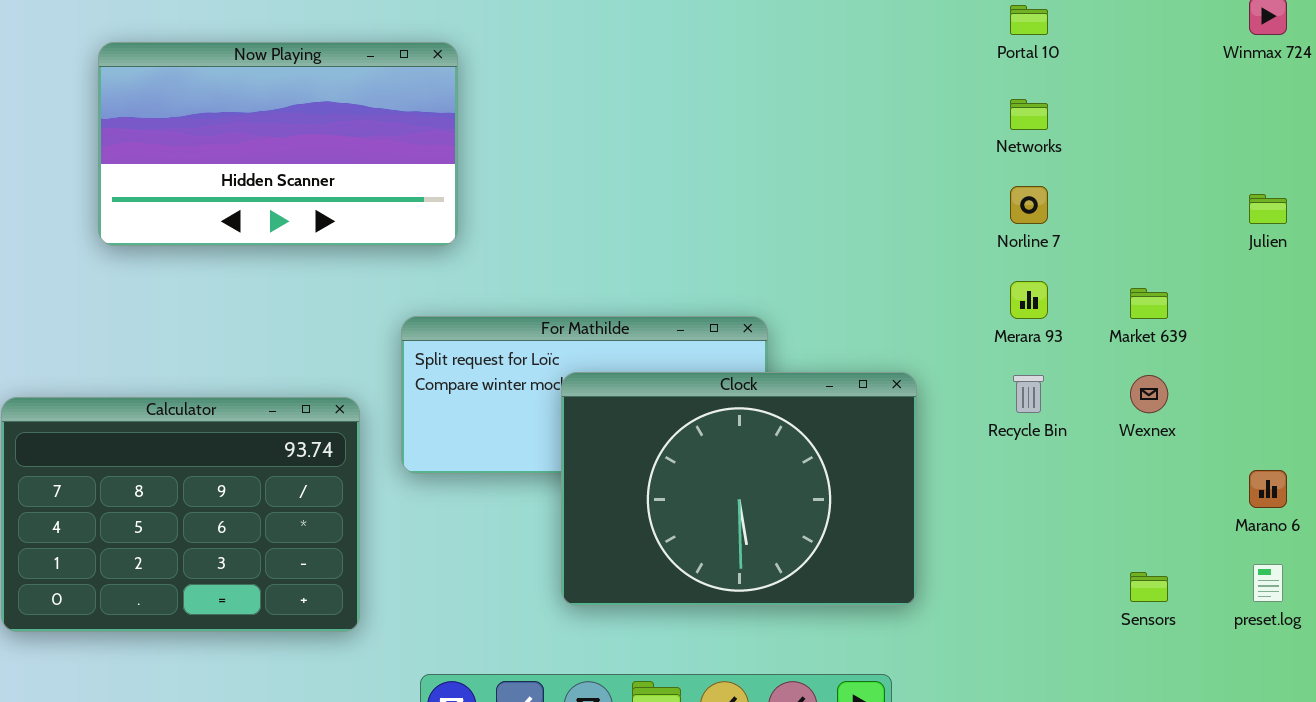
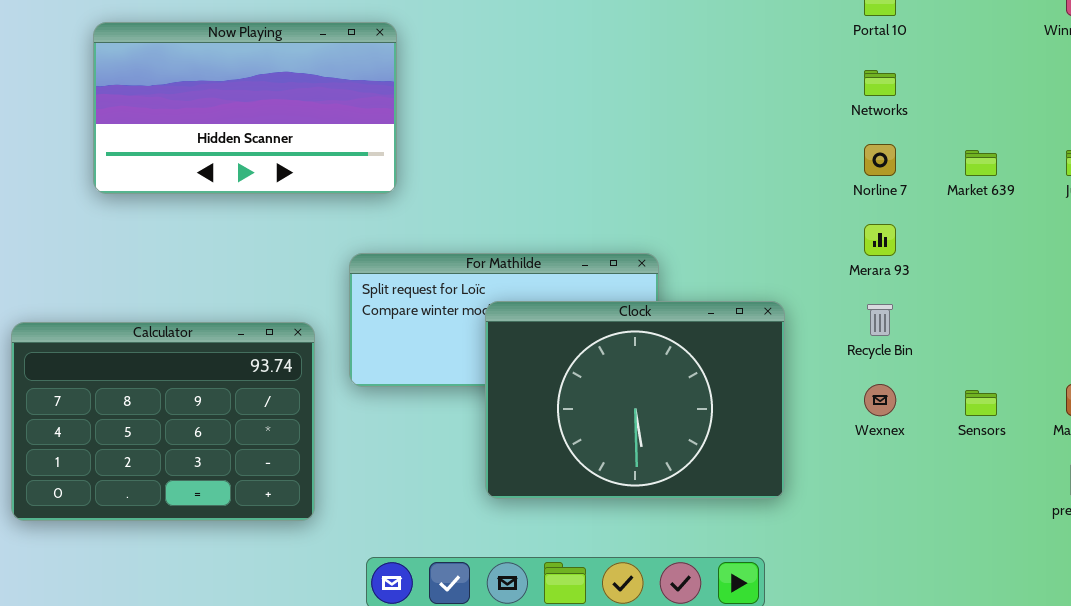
Market 639: [1130,288,1168,319] -> [965,150,997,176], moved
Wexnex: [1130,375,1168,413] -> [864,384,896,416], moved
Sensors: [1130,572,1168,602] -> [965,390,997,416], moved

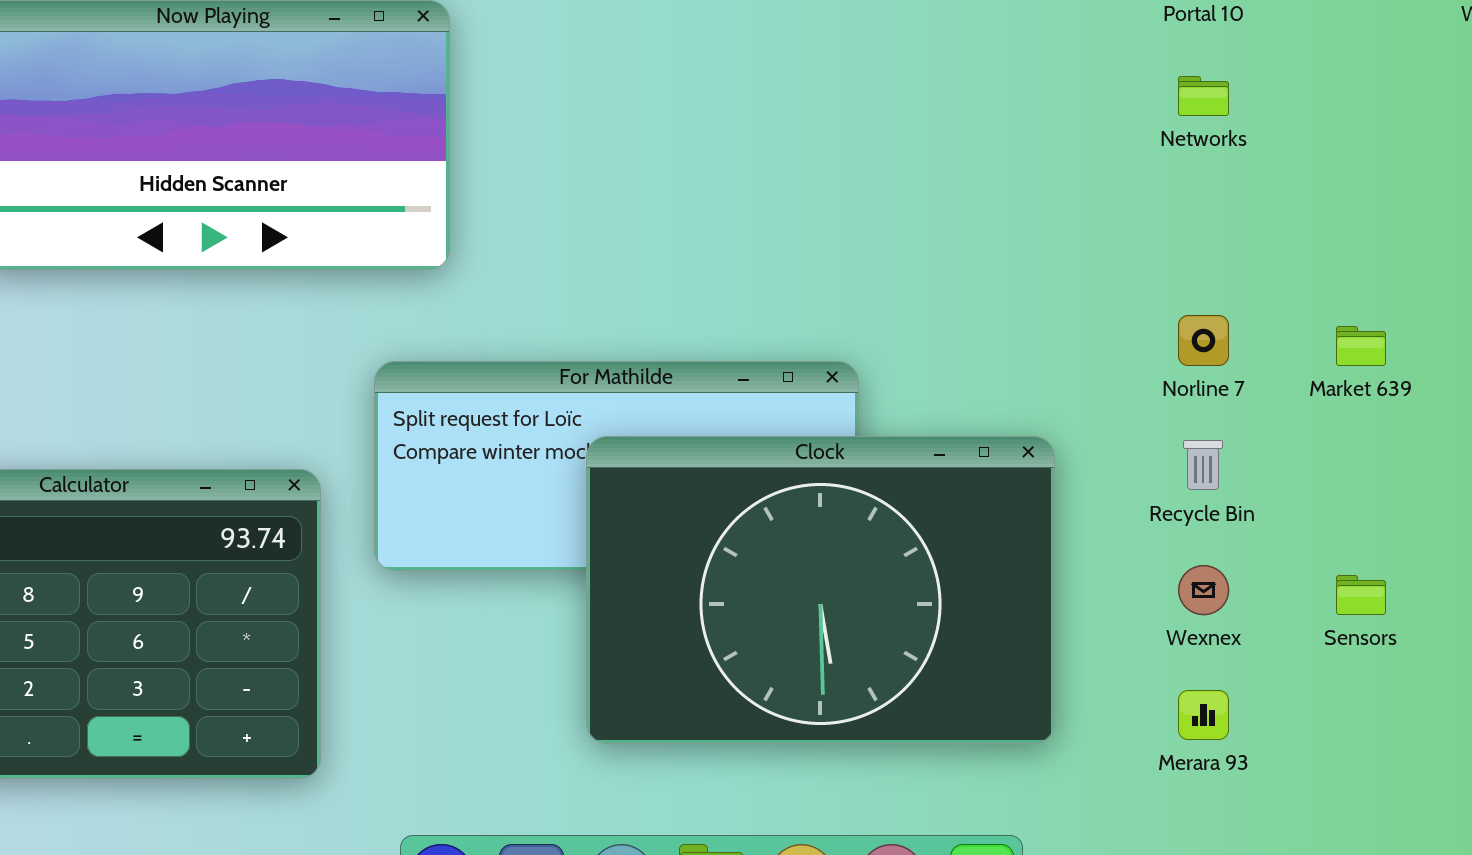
Norline 7: [864,144,896,176] -> [1178,315,1229,366], moved
Market 639: [965,150,997,176] -> [1336,326,1386,366], moved
Merara 93: [864,224,896,256] -> [1178,690,1229,740], moved

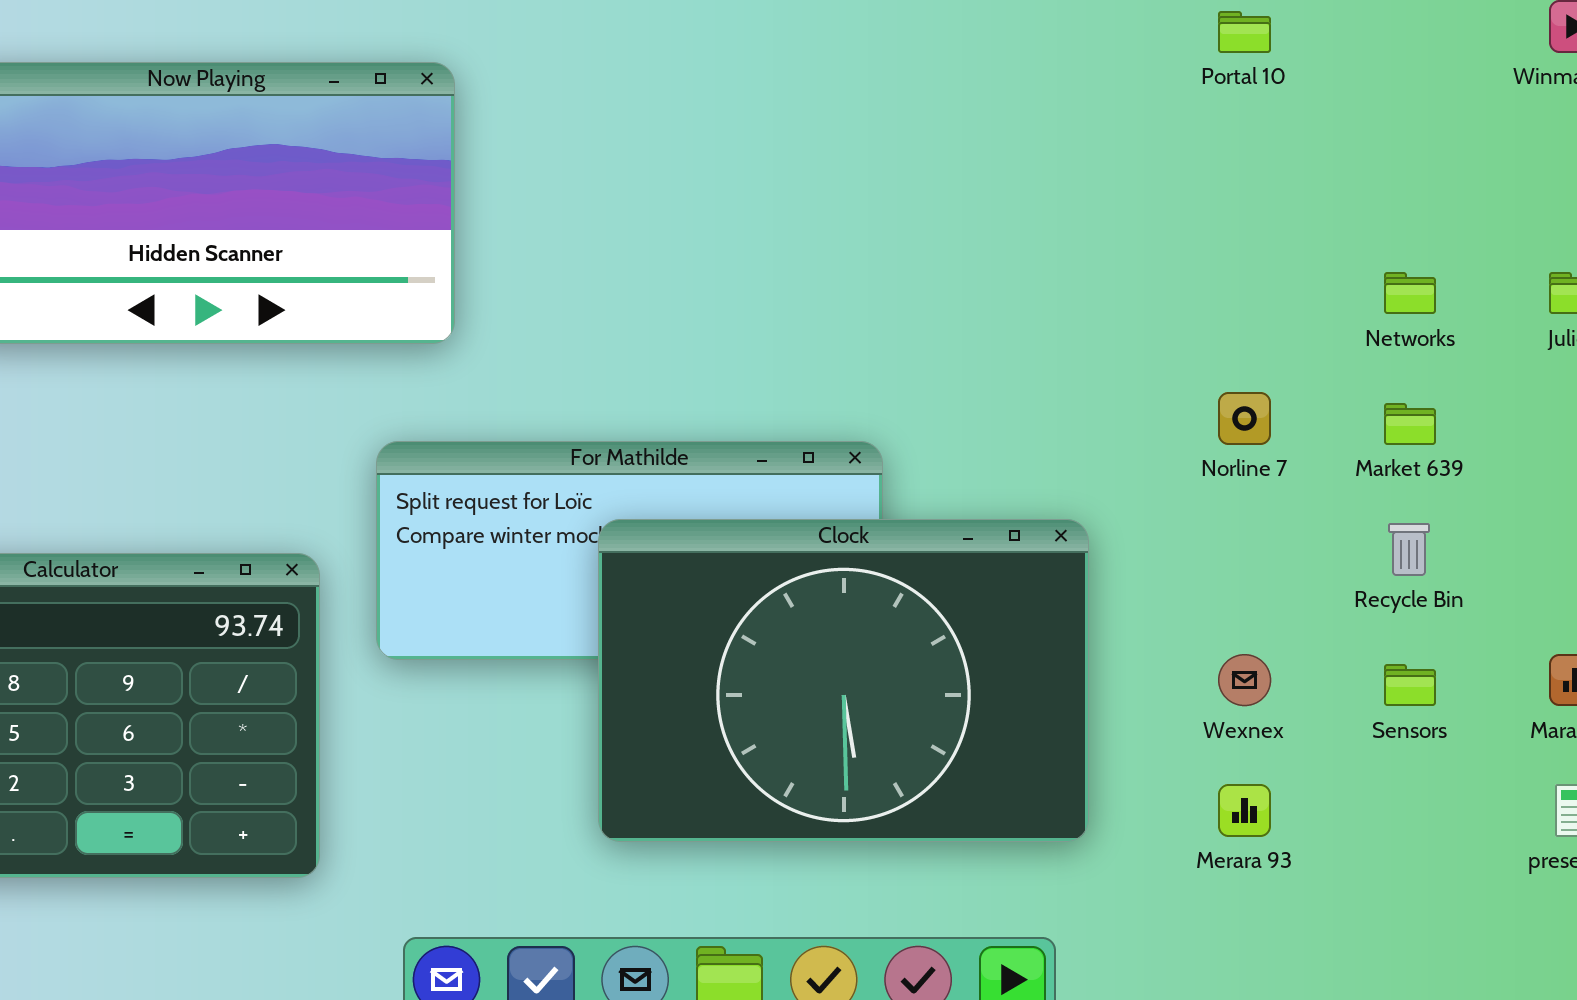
Networks: [1178,76,1229,116] -> [1384,272,1436,314], moved
Recycle Bin: [1183,440,1223,490] -> [1388,523,1430,576], moved

